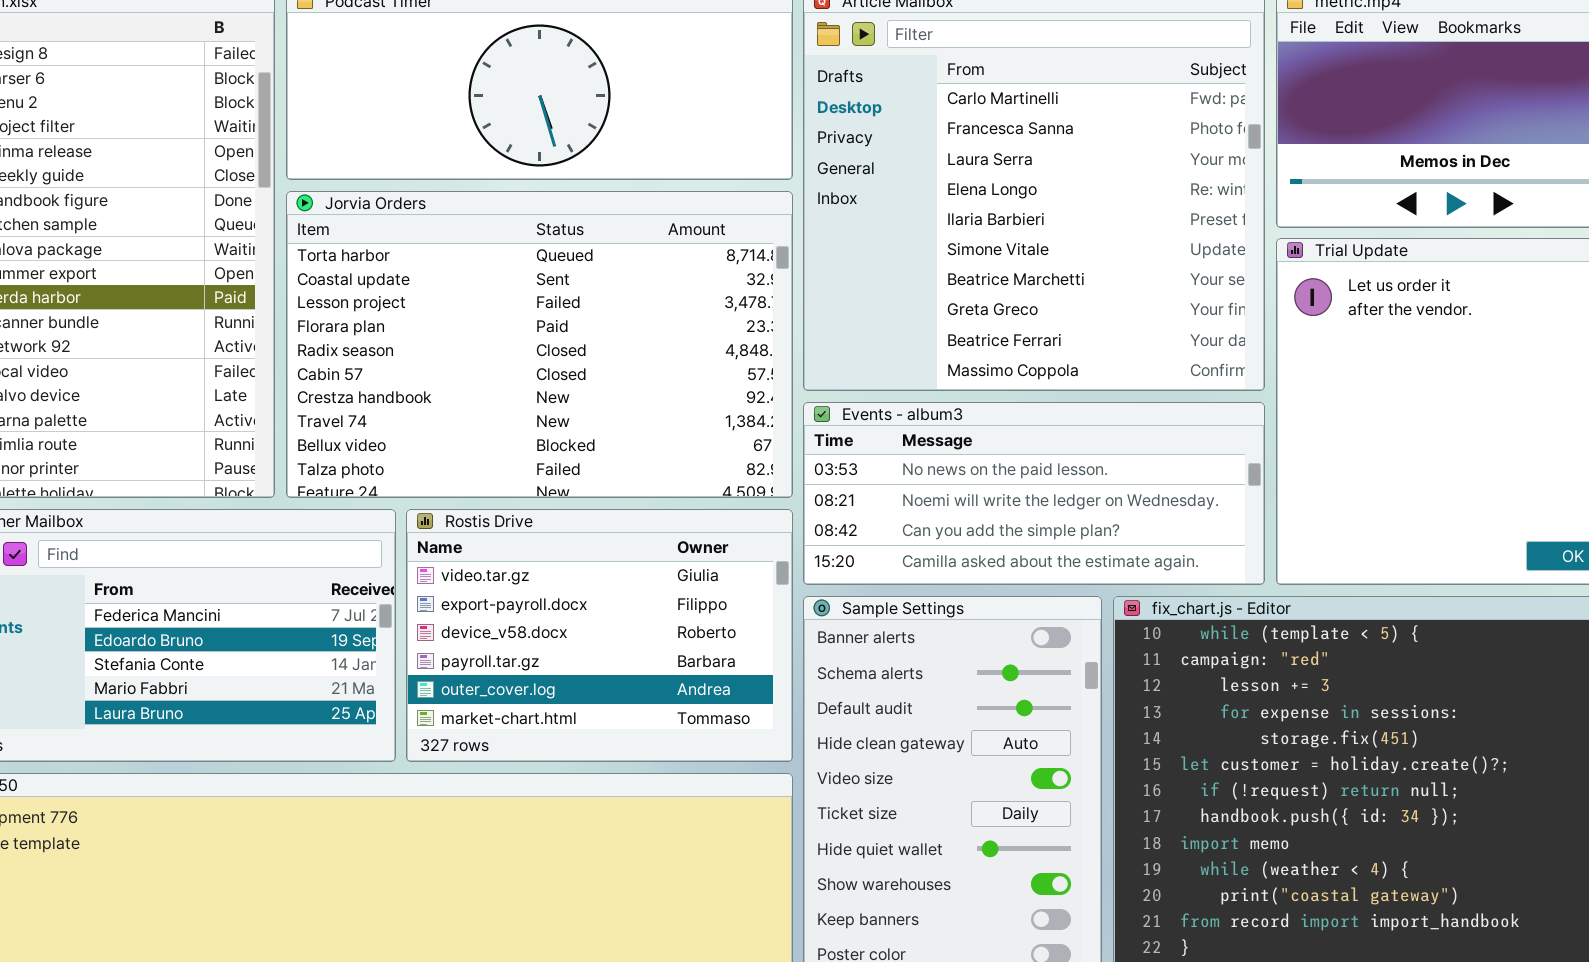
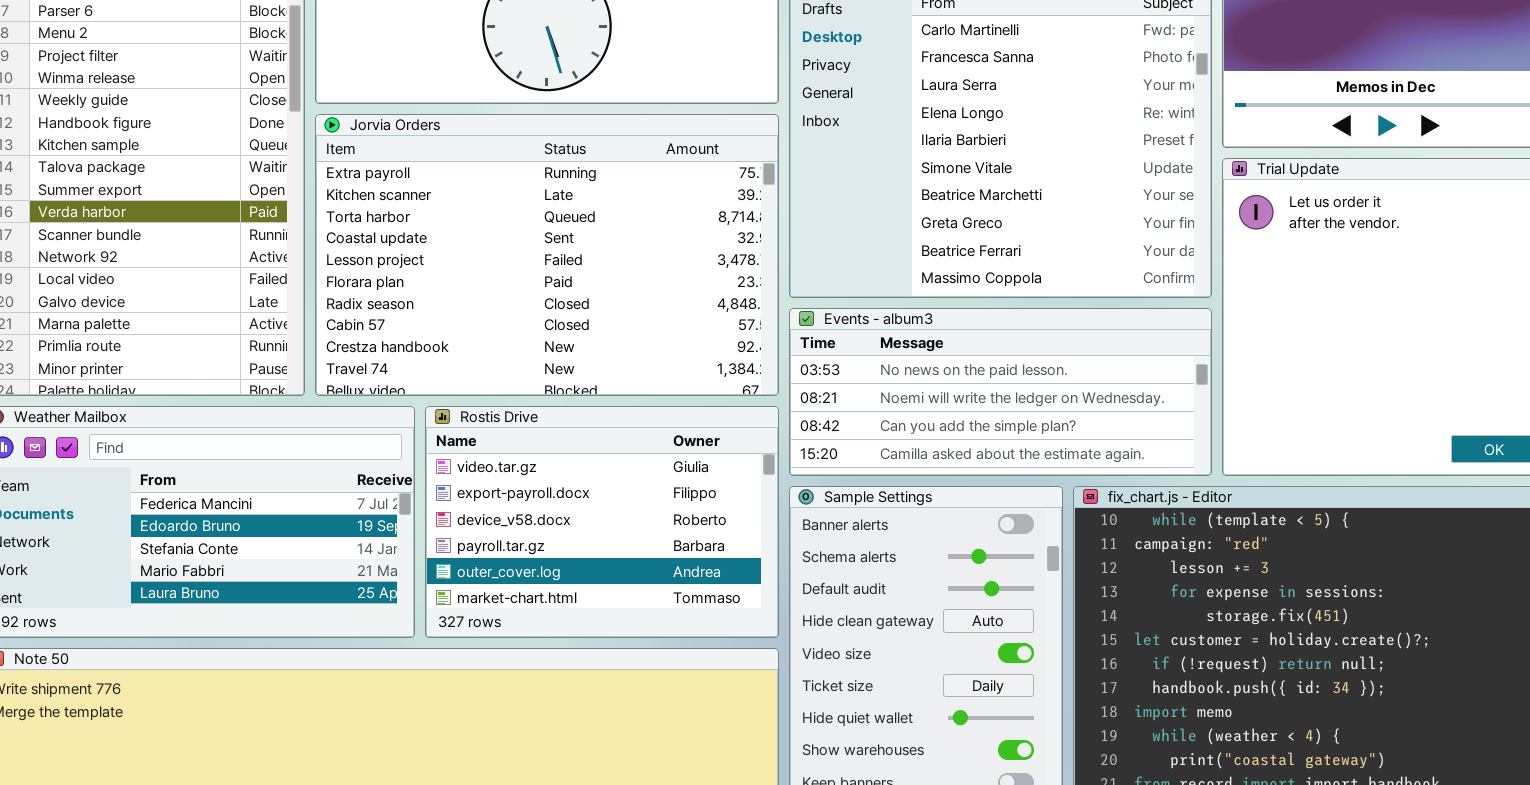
Jorvia Orders: [286,191,793,498] -> [315,114,779,396], scrolled up 2 rows

